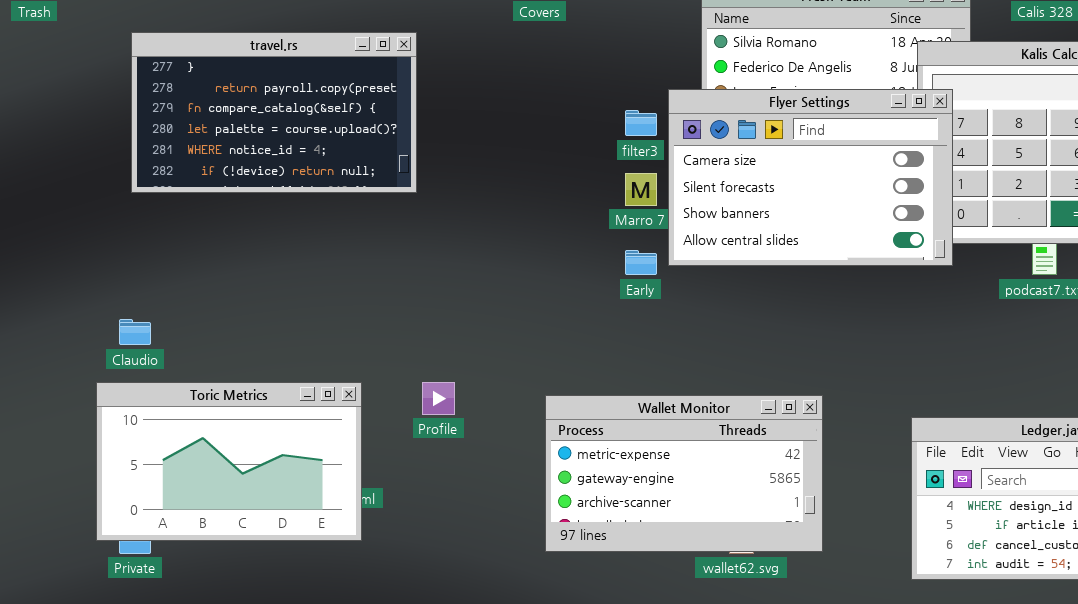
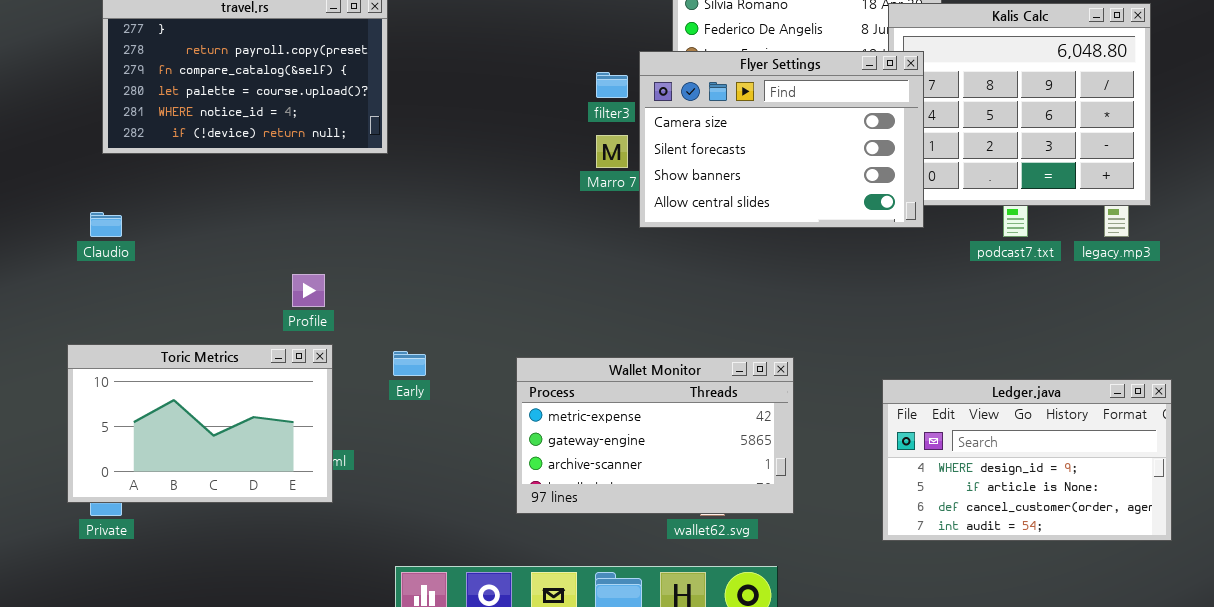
Early: [625,250,657,275] -> [393,351,426,376], moved
Claudio: [119,319,151,345] -> [90,212,122,237], moved
Profile: [422,382,455,415] -> [292,274,325,307], moved

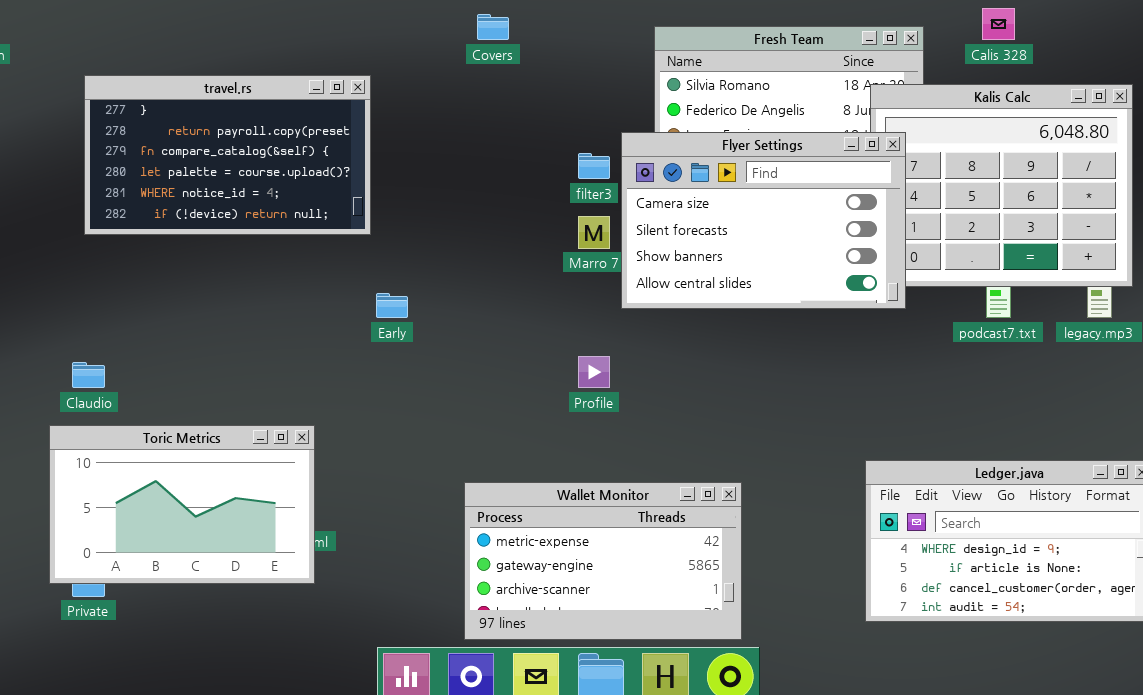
Claudio: [90,212,122,237] -> [72,362,105,388], moved
Profile: [292,274,325,307] -> [578,356,610,388], moved
Early: [393,351,426,376] -> [376,293,408,318], moved
Wallet Monitor: [516,357,794,514] -> [464,482,742,640], moved

